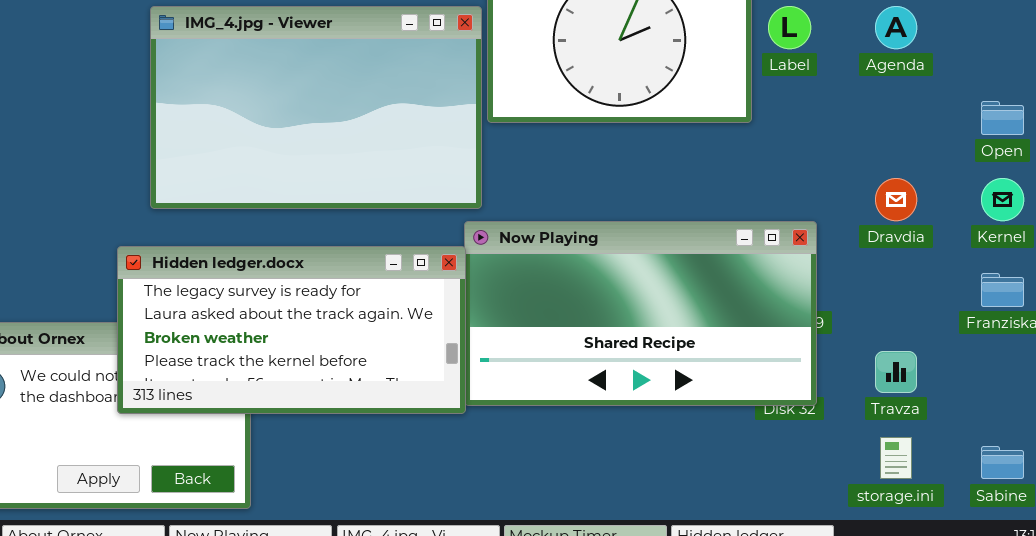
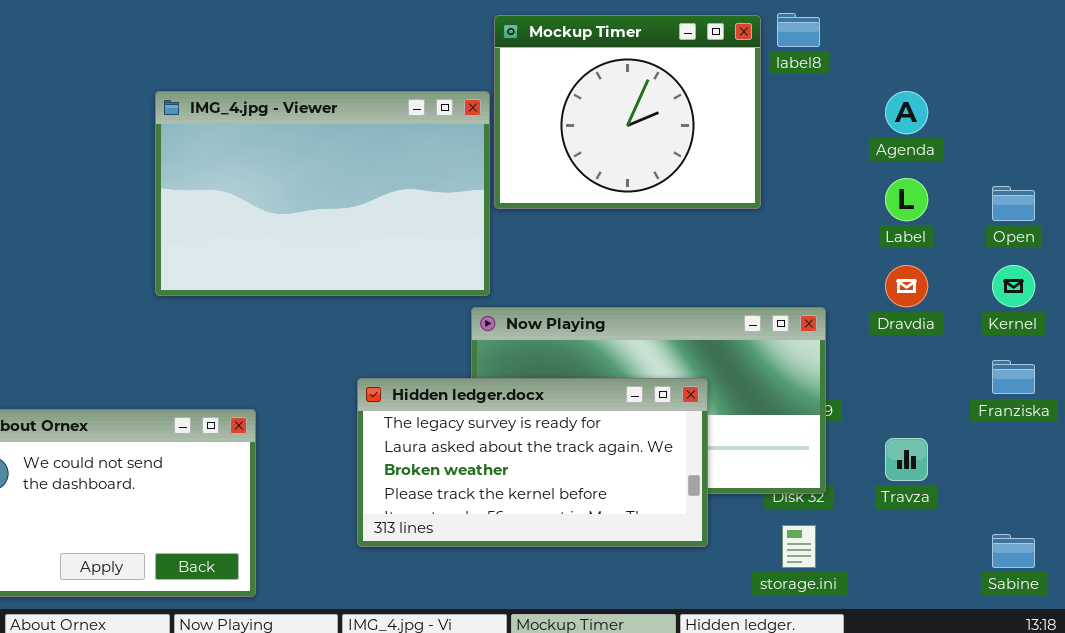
Label: [768,6,811,49] -> [885,178,928,221], moved
Hidden ledger.docx: [117,246,466,414] -> [357,378,708,547], moved
storage.ini: [880,437,912,479] -> [782,525,816,568], moved

